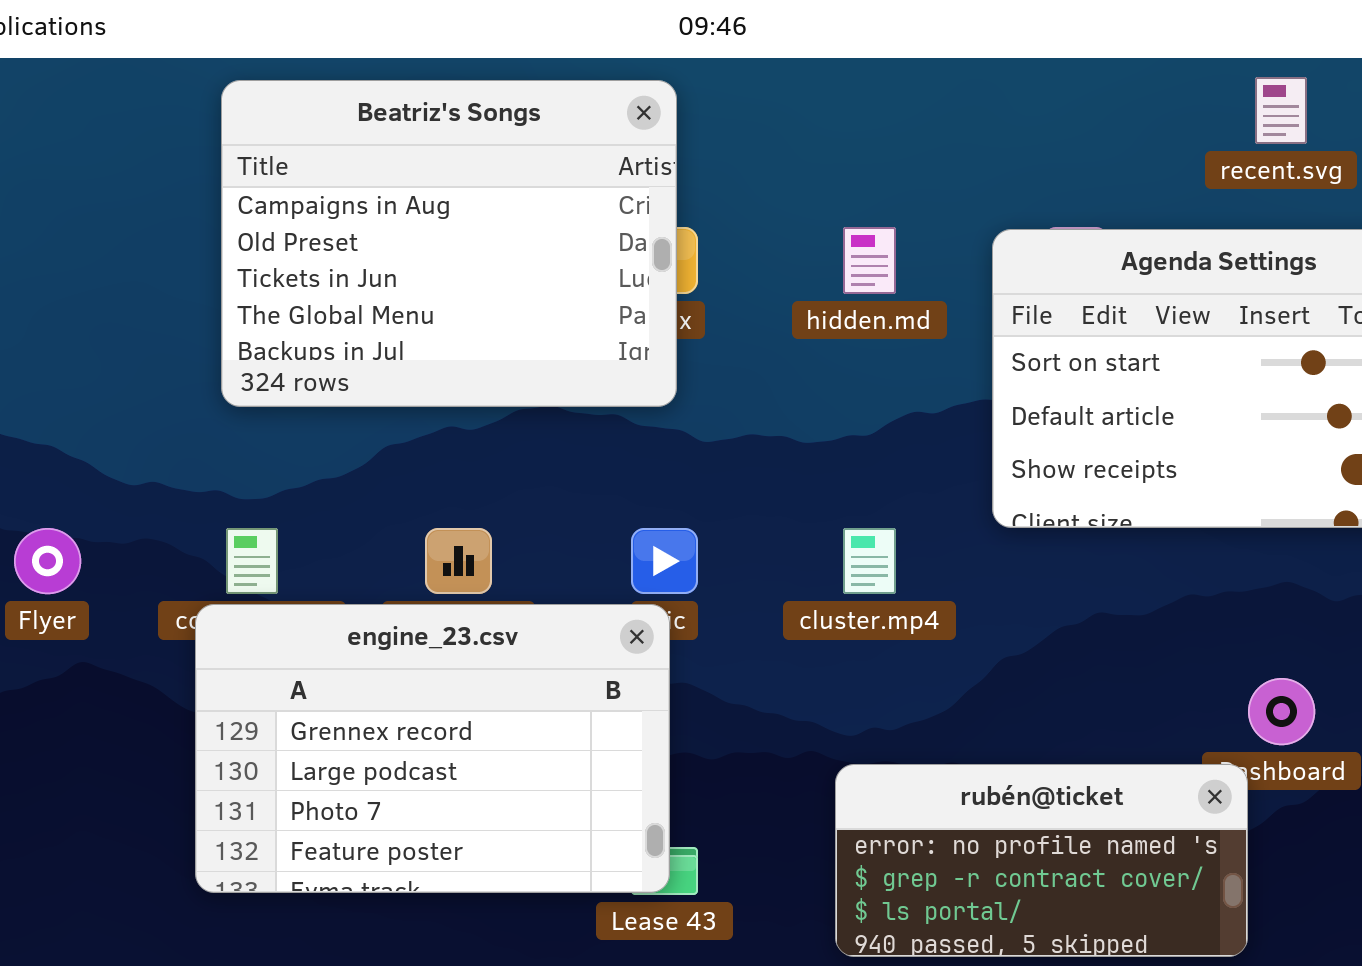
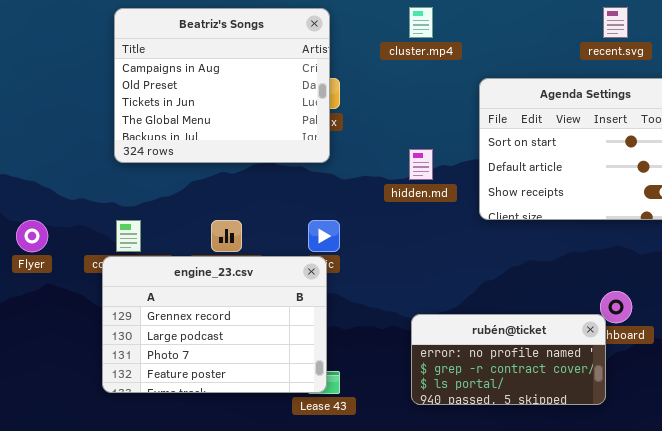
hidden.md: [843,227,896,294] -> [409,149,433,180], moved
cluster.mp4: [843,528,896,594] -> [409,7,433,38], moved
rubén@ticket: [835,764,1248,957] -> [411,314,606,405], moved

